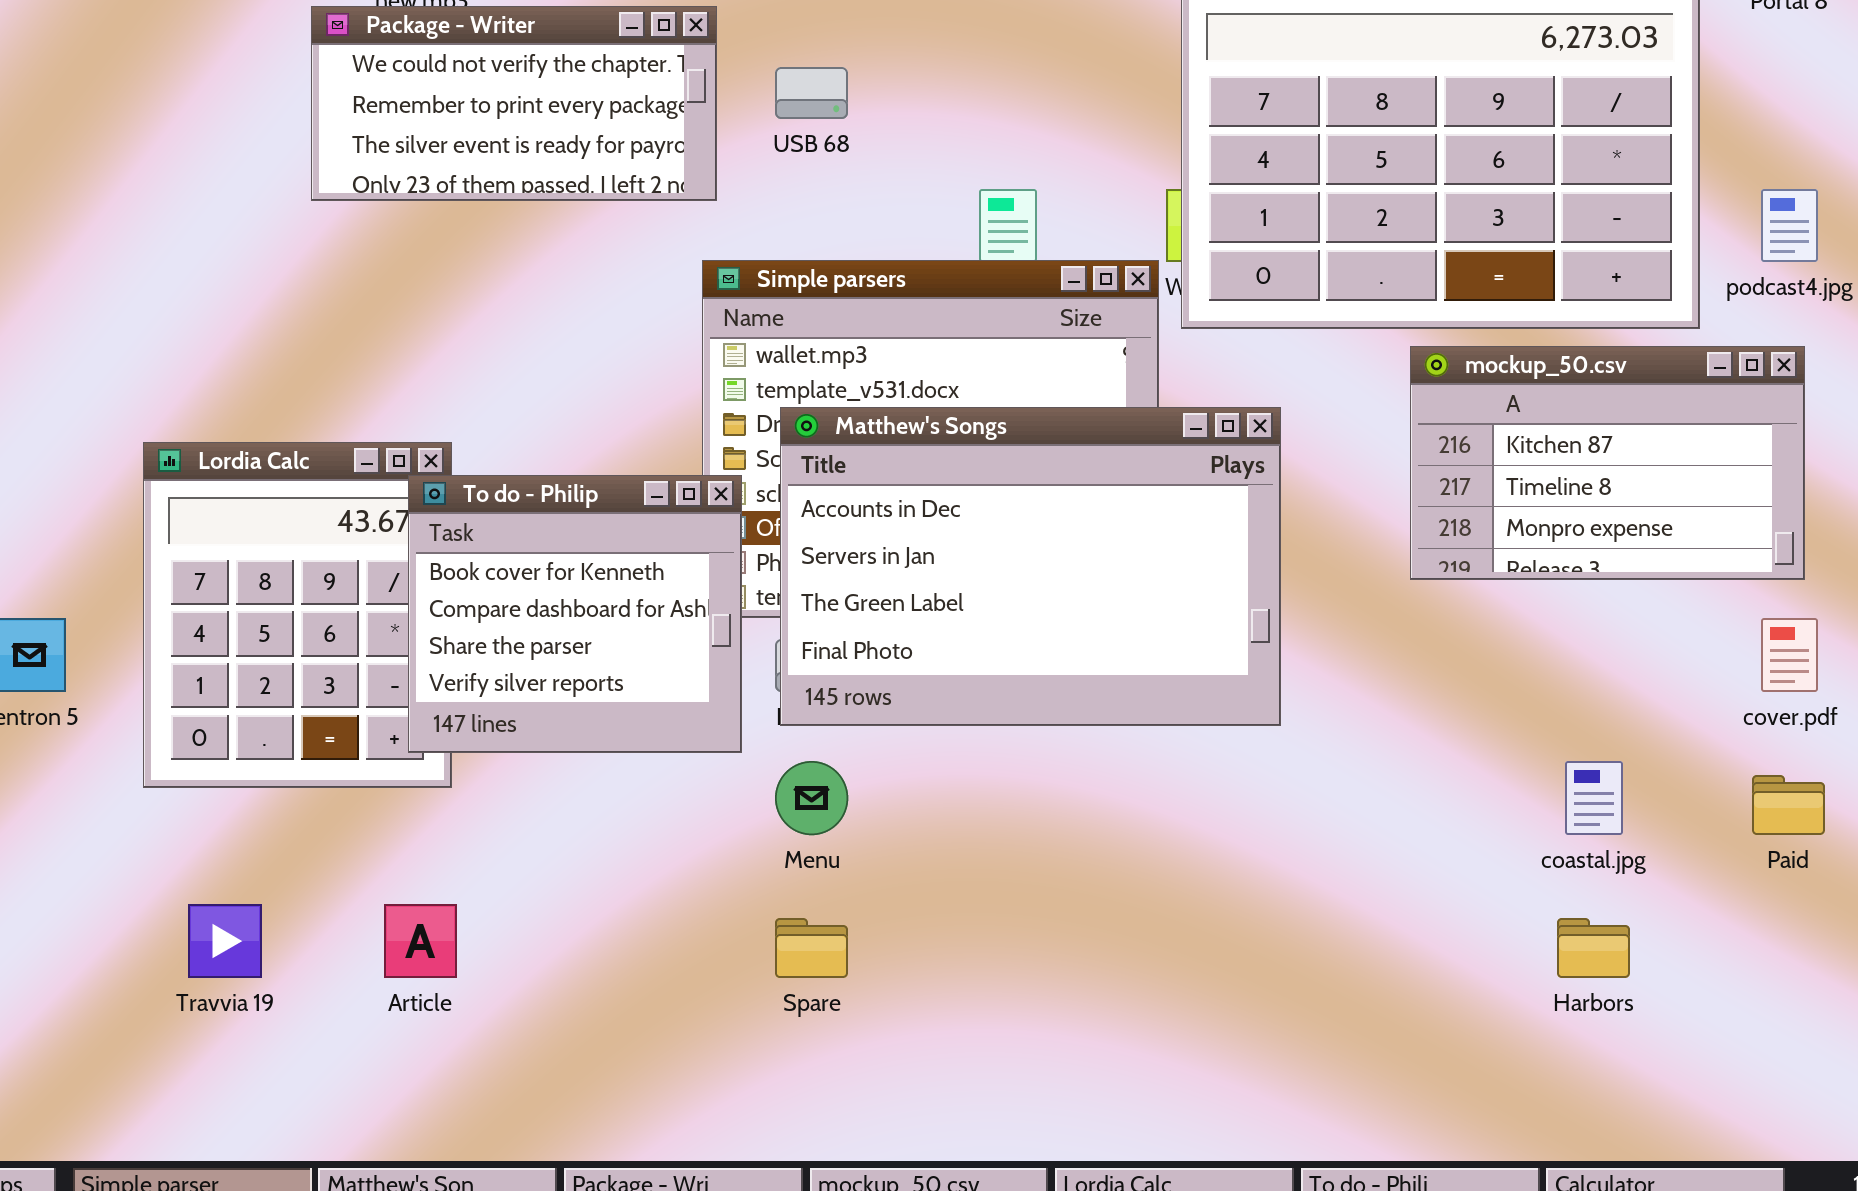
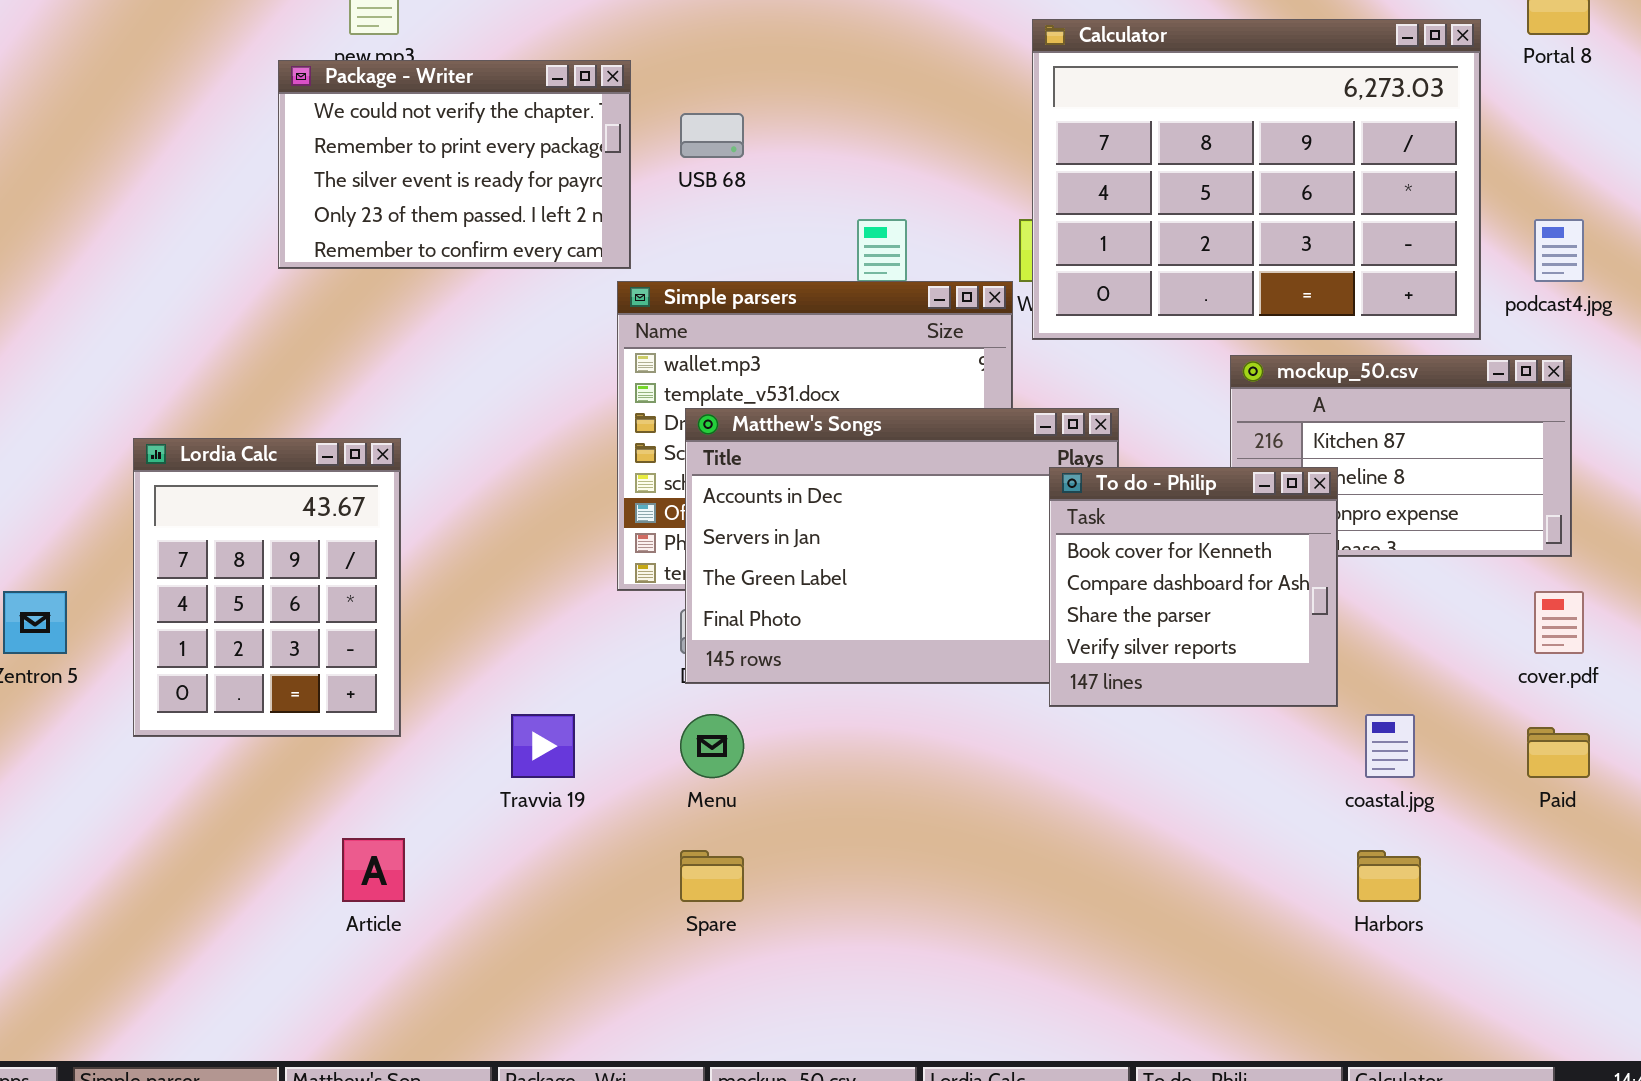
Package - Writer: [311,6,717,201] -> [278,60,631,269], resized
To do - Philip: [408,475,742,753] -> [1049,467,1338,707], moved
Travvia 19: [188,904,262,978] -> [511,714,575,778], moved

